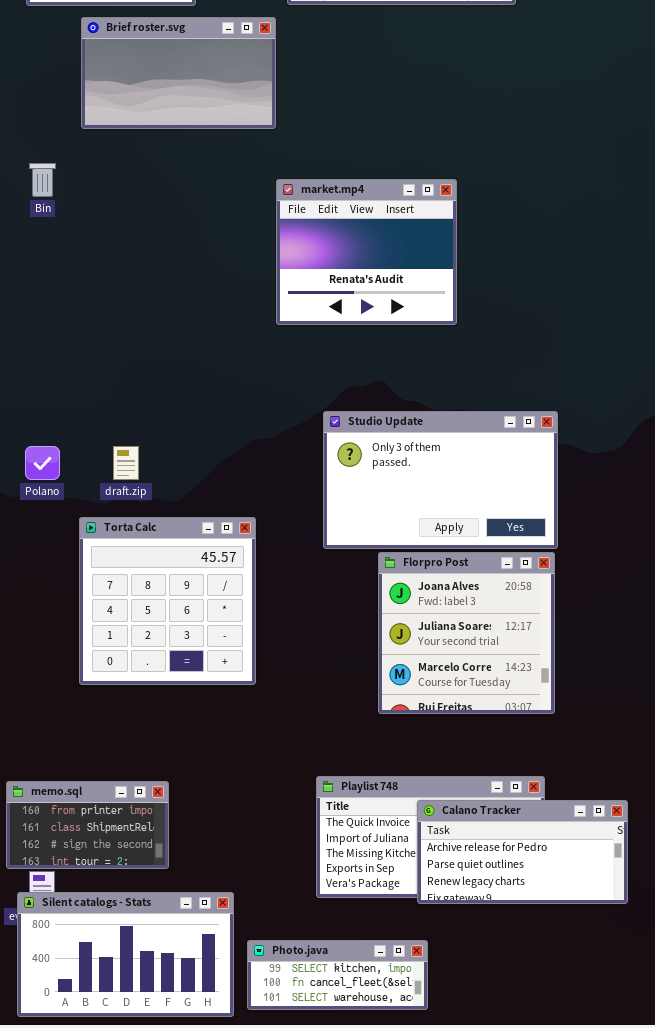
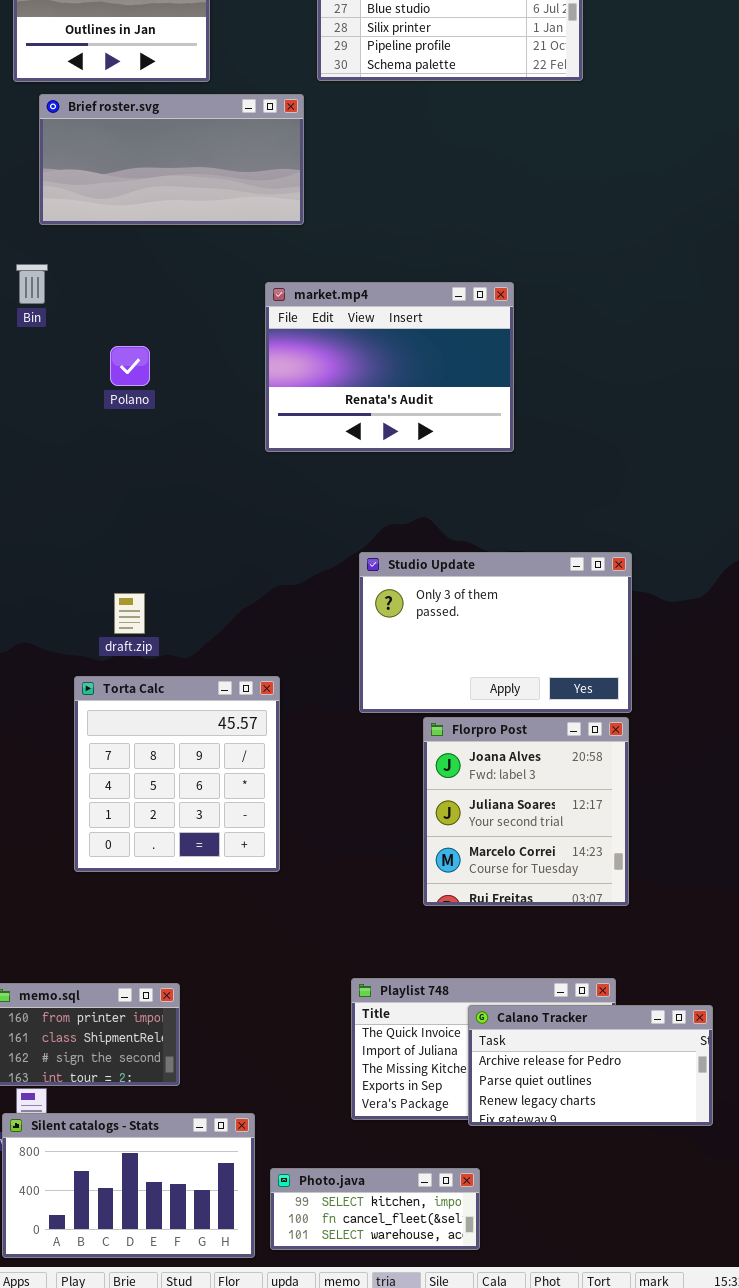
Brief roster.svg: [81,17,276,129] -> [39,94,304,225], resized
market.mp4: [276,179,457,325] -> [265,282,514,452], resized
Polano: [25,446,60,480] -> [110,346,150,386], moved

